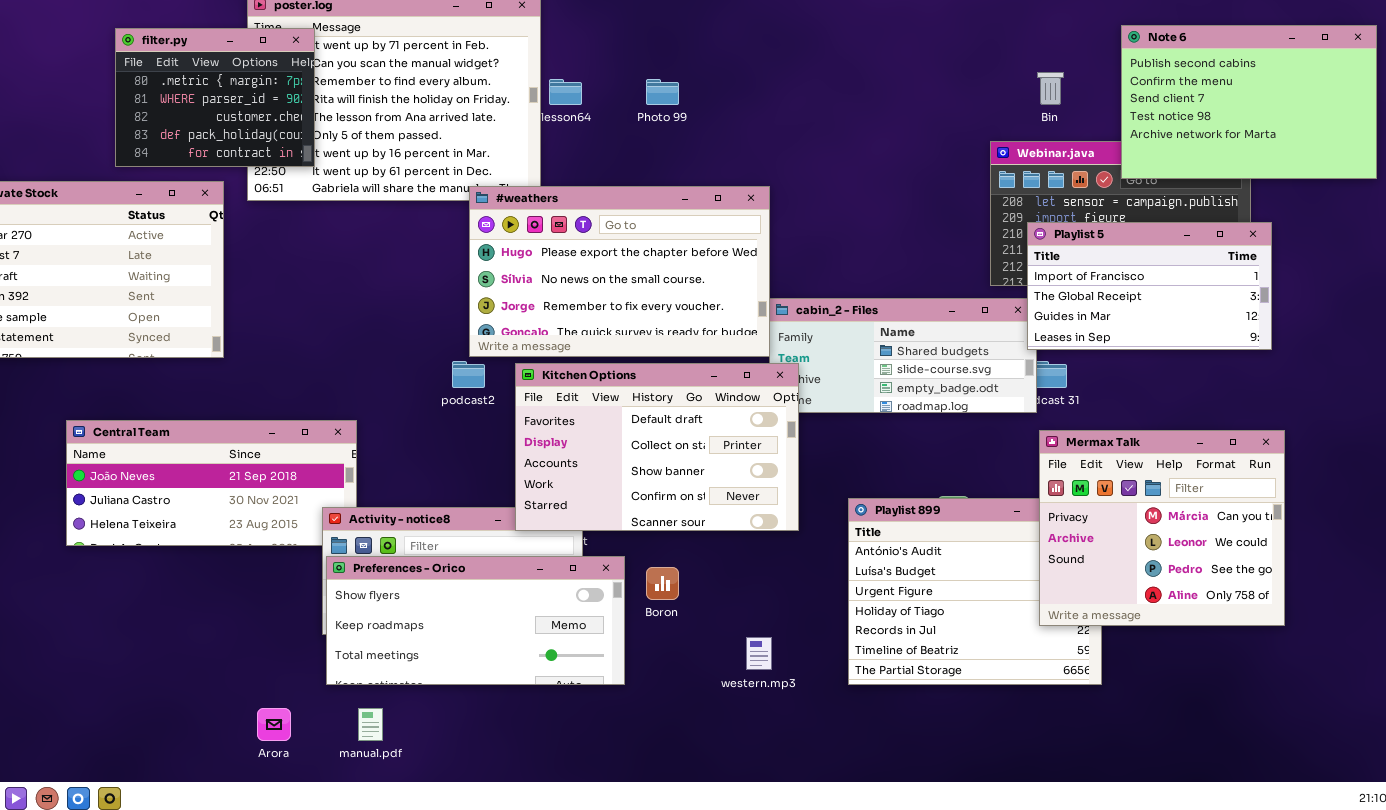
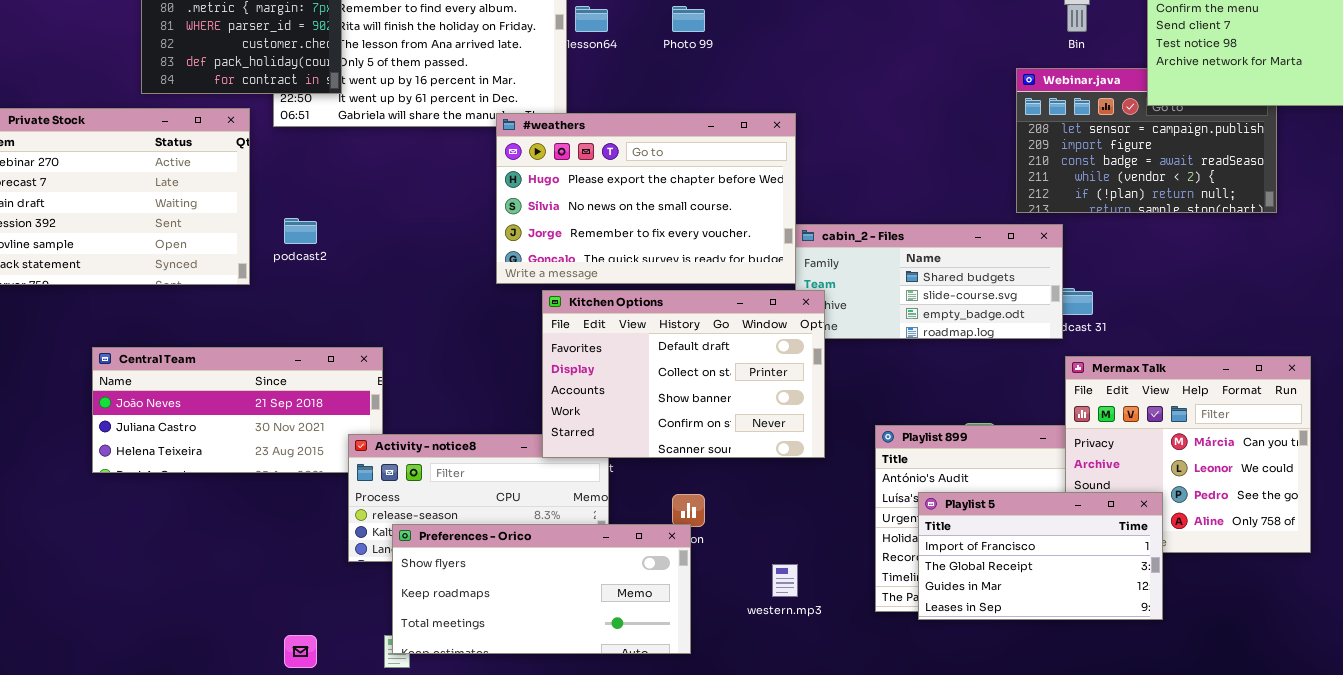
Playlist 5: [1027,222,1272,350] -> [918,492,1163,620], moved
podcast2: [452,361,485,388] -> [284,218,317,244], moved
Preferences - Orico: [326,556,625,685] -> [392,524,691,654], moved

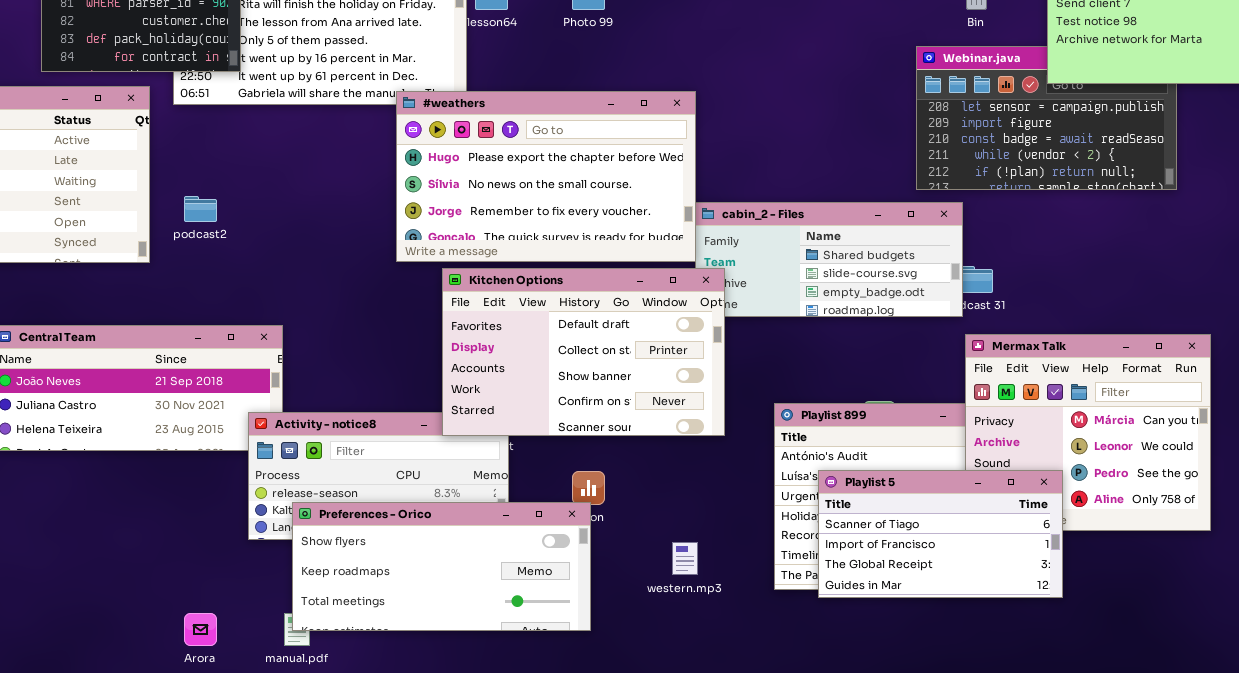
Playlist 5: [918,492,1163,620] -> [818,470,1063,598], scrolled up 1 row

